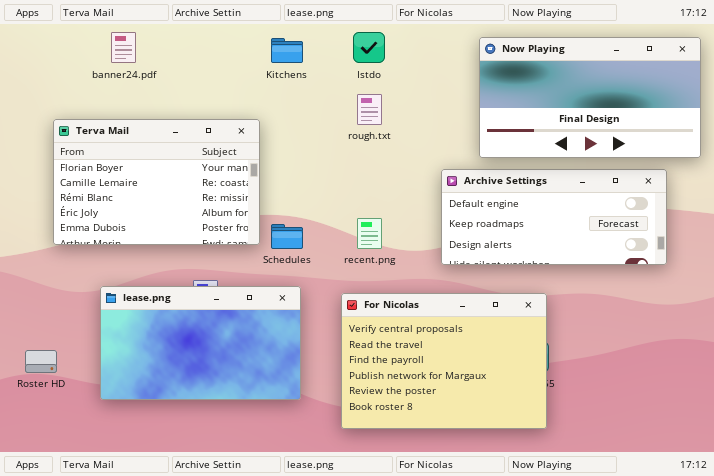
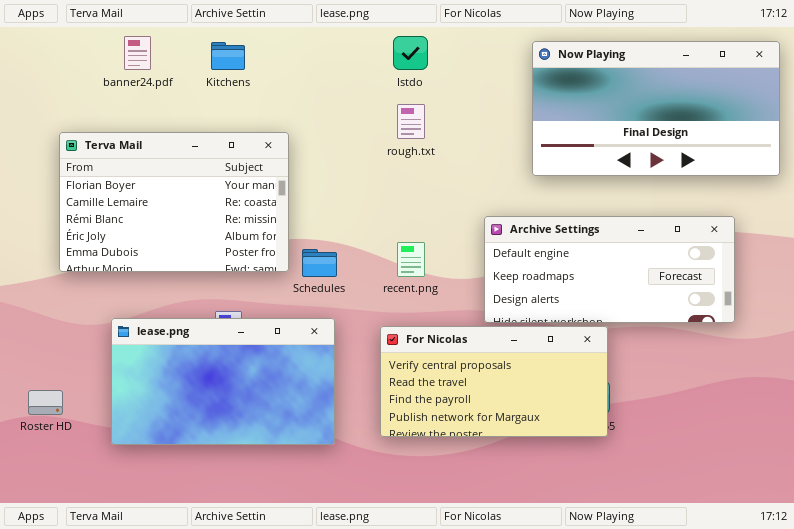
Kitchens: [271,38,303,63] -> [211,42,245,70], moved
Archive Settings: [441,169,667,265] -> [484,216,735,323], moved
For Nicolas: [341,293,547,429] -> [380,326,608,437], resized

